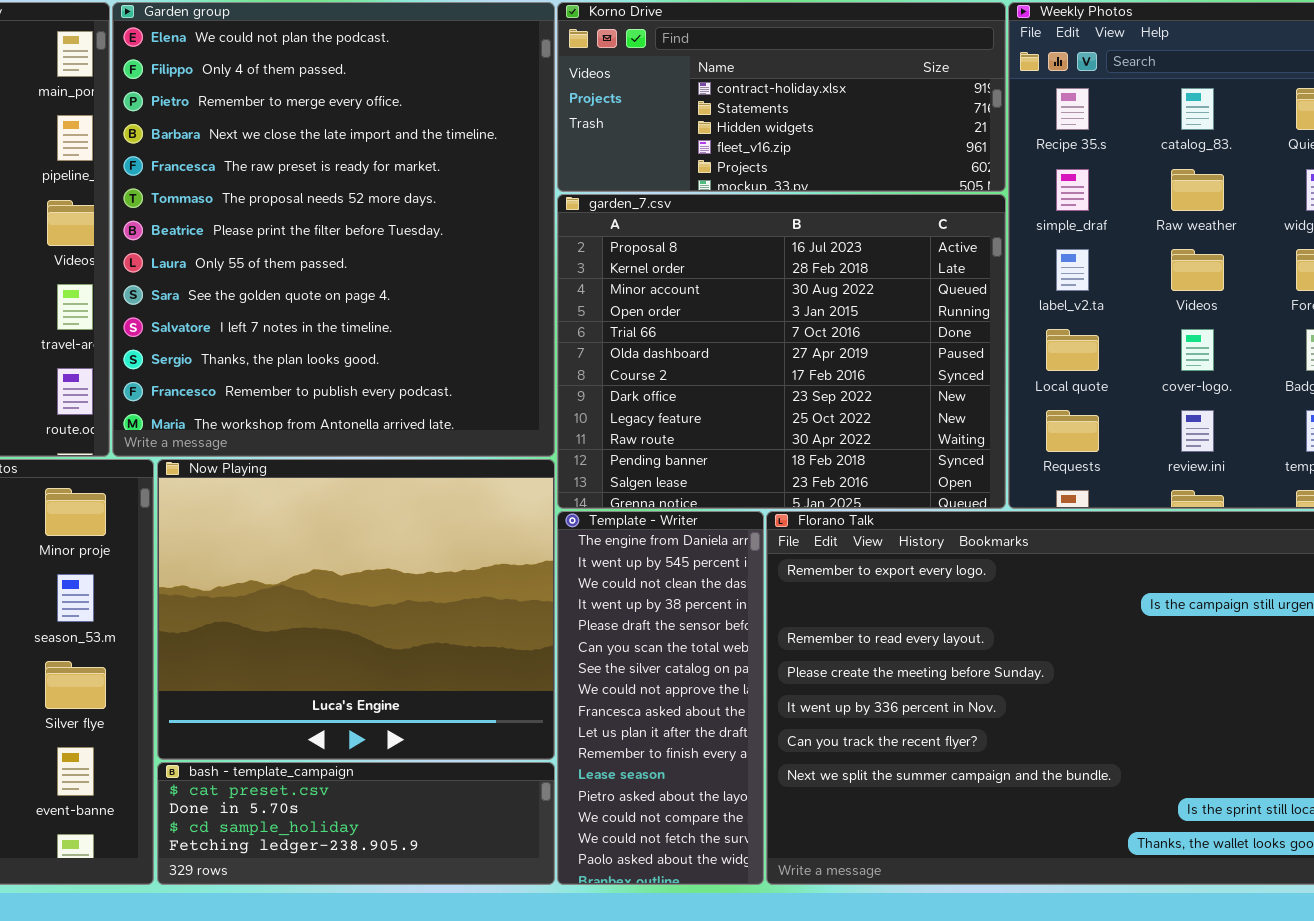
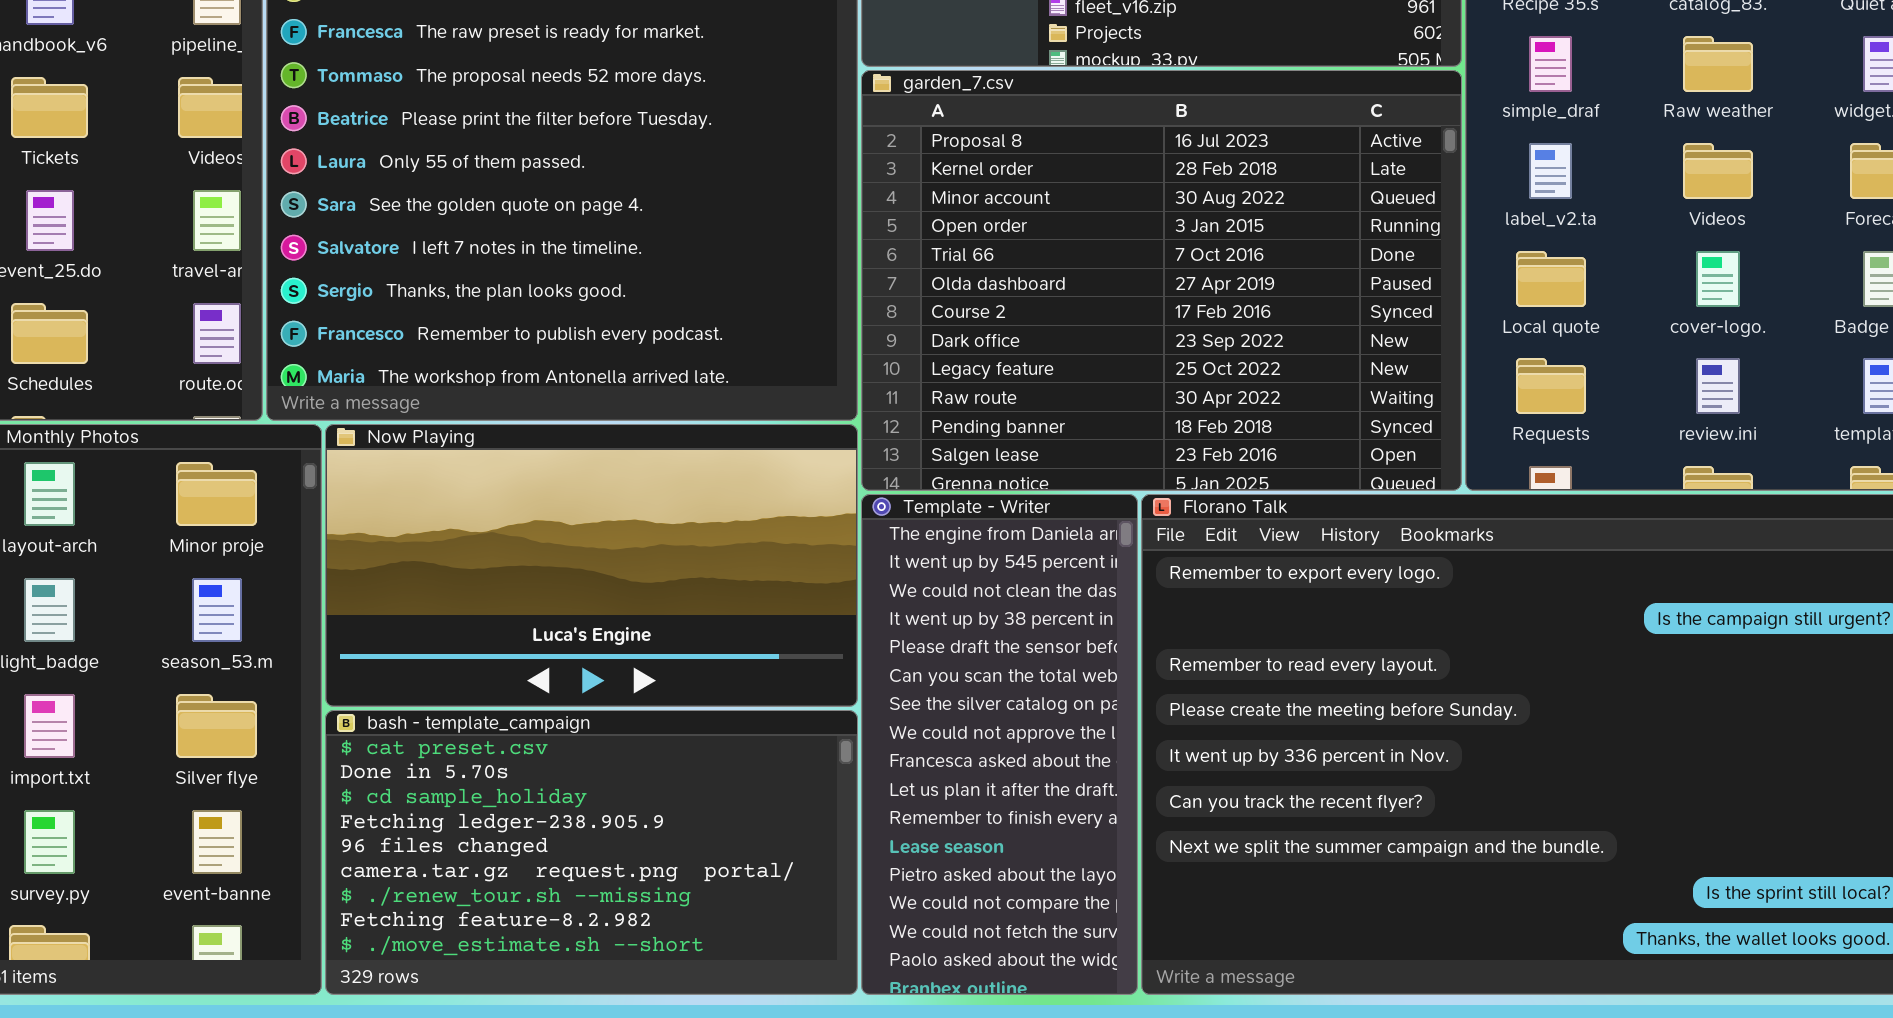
Now Playing: [157,459,555,760] -> [325,424,858,707], resized
bash - template_campaign: [157,762,555,885] -> [325,710,858,995], resized

